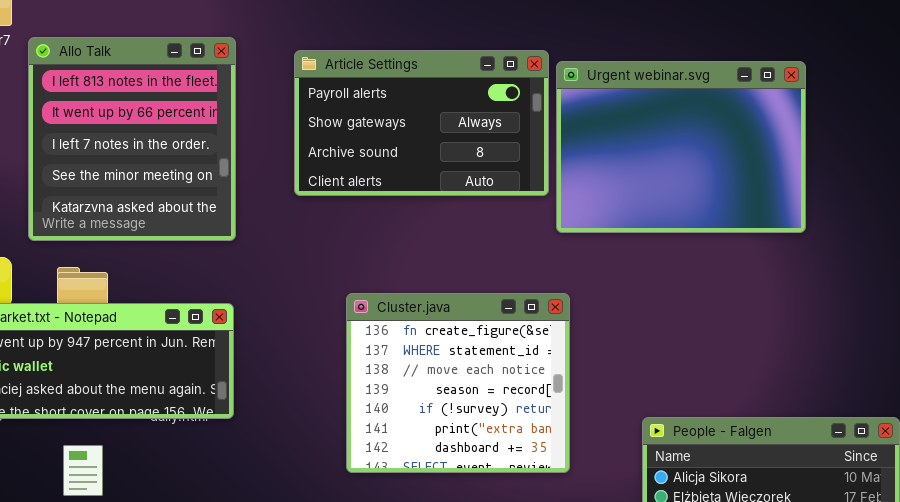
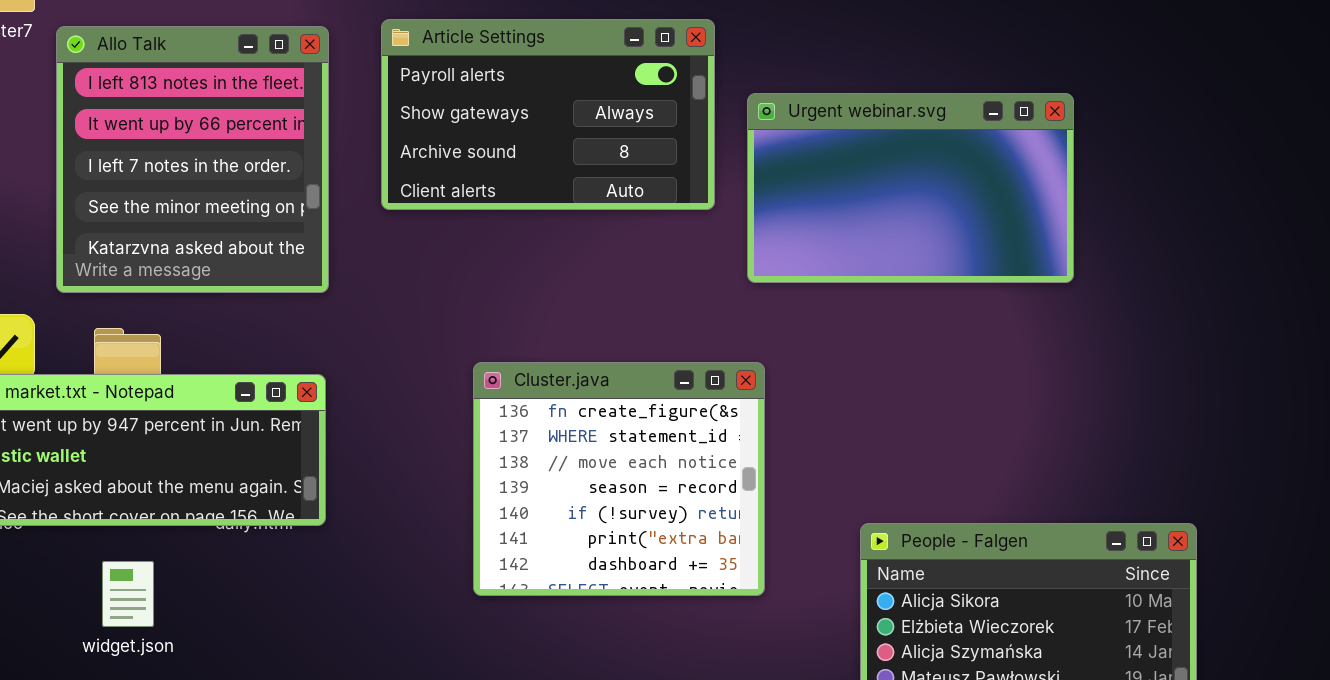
Article Settings: [294,50,549,196] -> [381,19,715,210], moved
Urgent webinar.svg: [556,61,806,233] -> [747,93,1074,283], resized

